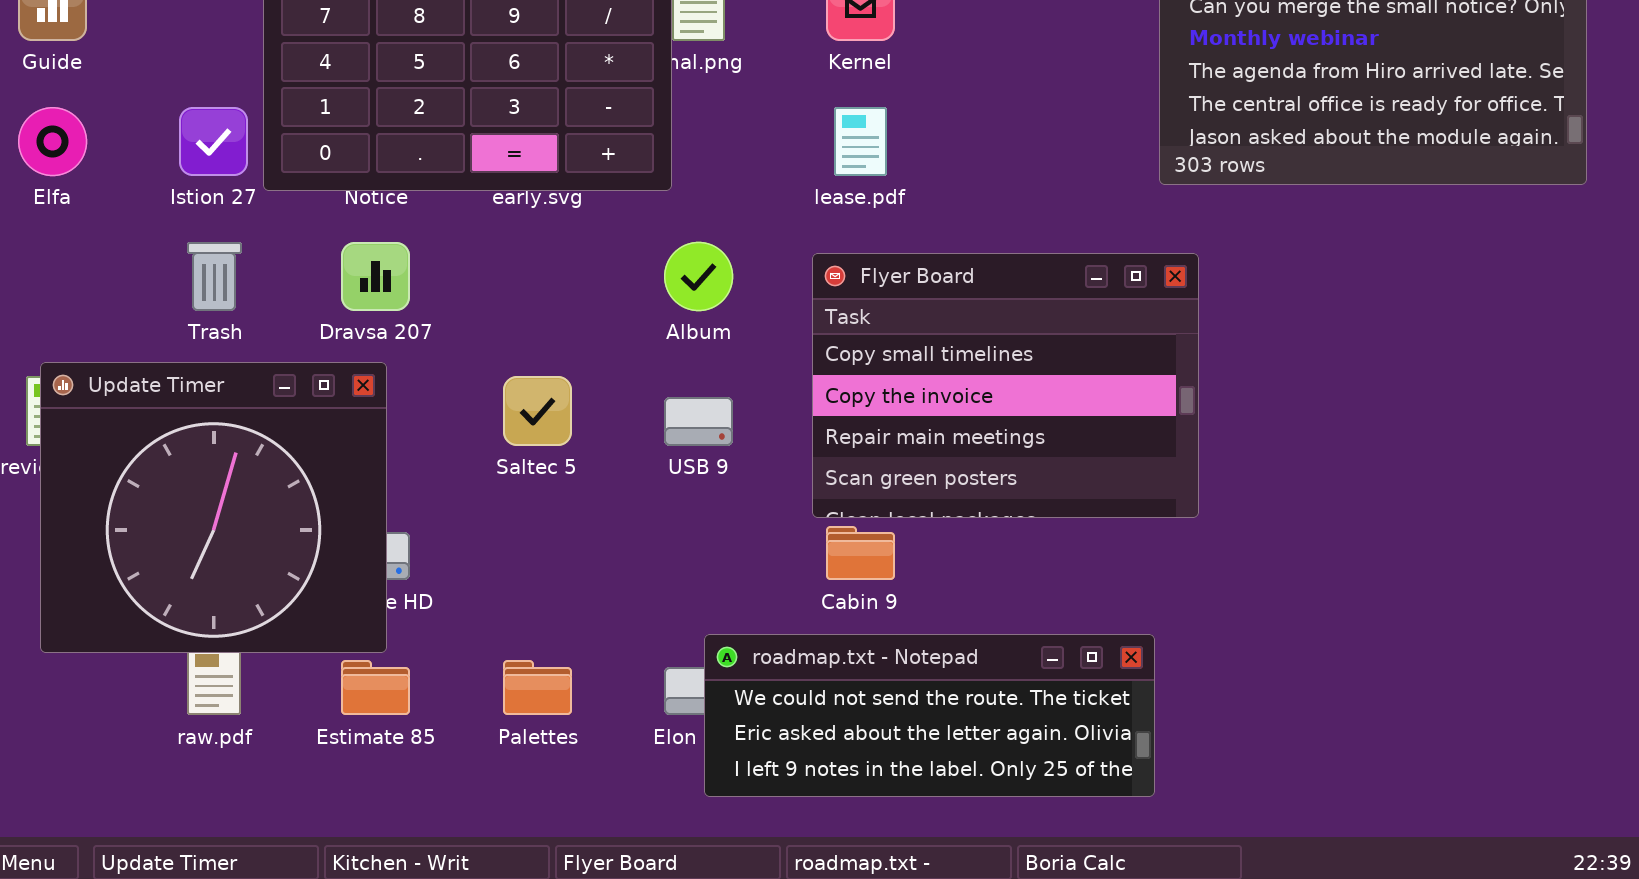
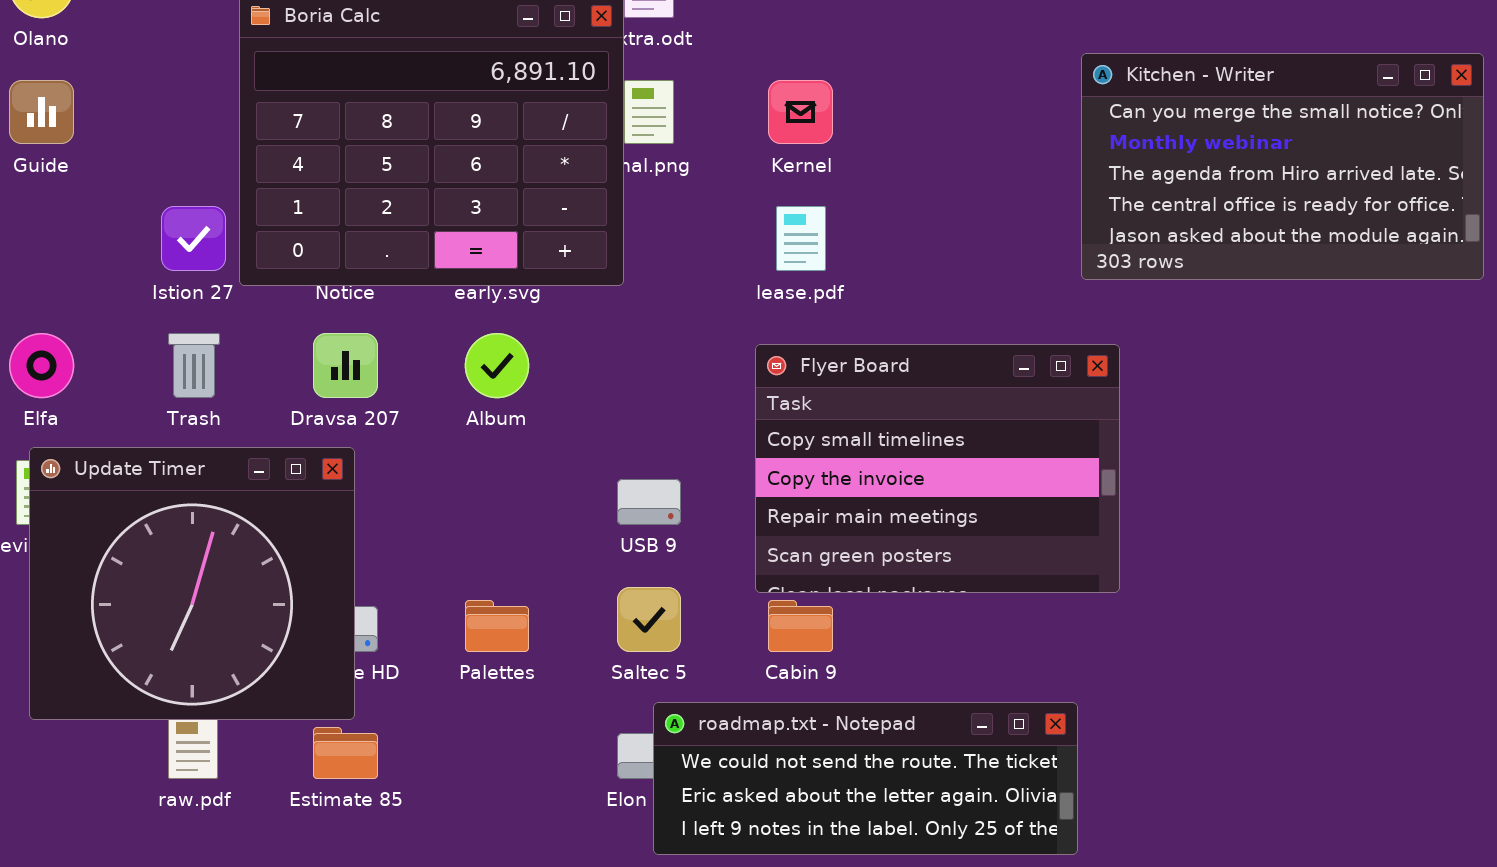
Elfa: [18,107,87,176] -> [9,333,74,398], moved
Album: [664,242,733,311] -> [465,333,529,398], moved
Saltec 5: [503,376,572,446] -> [617,587,681,652], moved
Palettes: [503,660,572,715] -> [465,600,529,652], moved

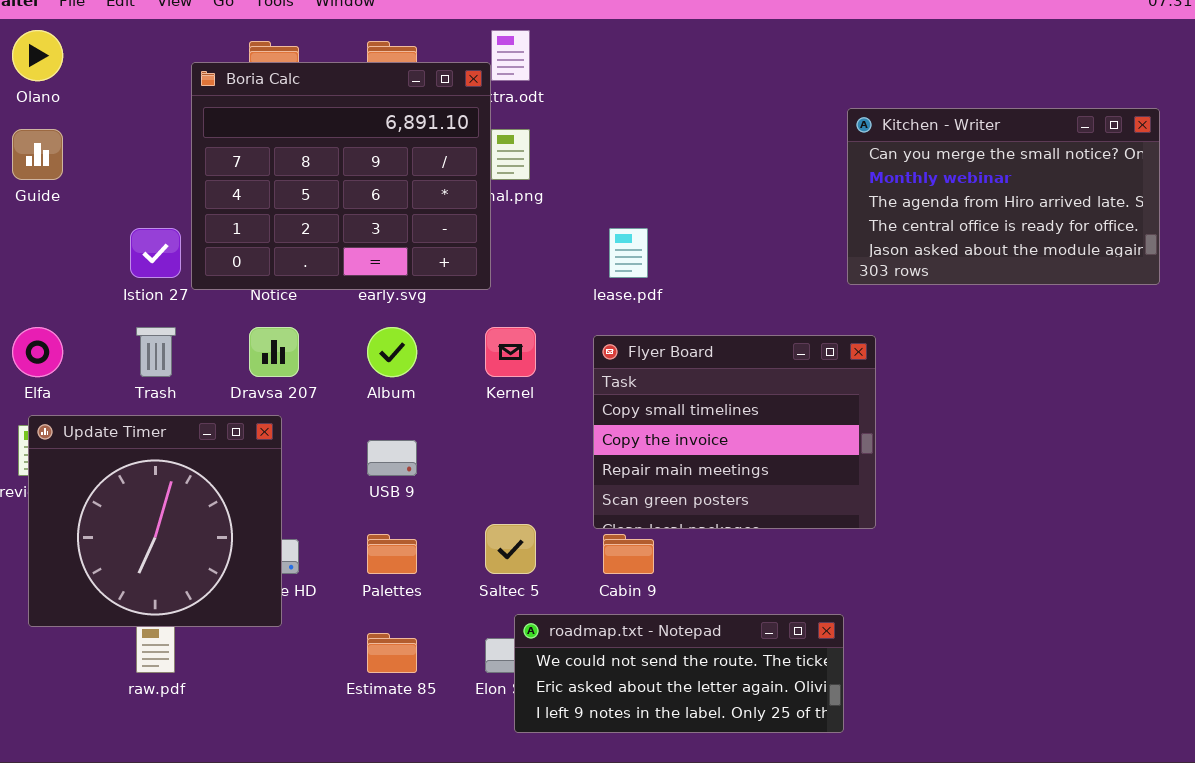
Kernel: [768,80,833,144] -> [485,327,536,377], moved
USB 9: [617,479,681,525] -> [367,440,417,476], moved
Estimate 85: [313,727,378,779] -> [367,633,417,673], moved

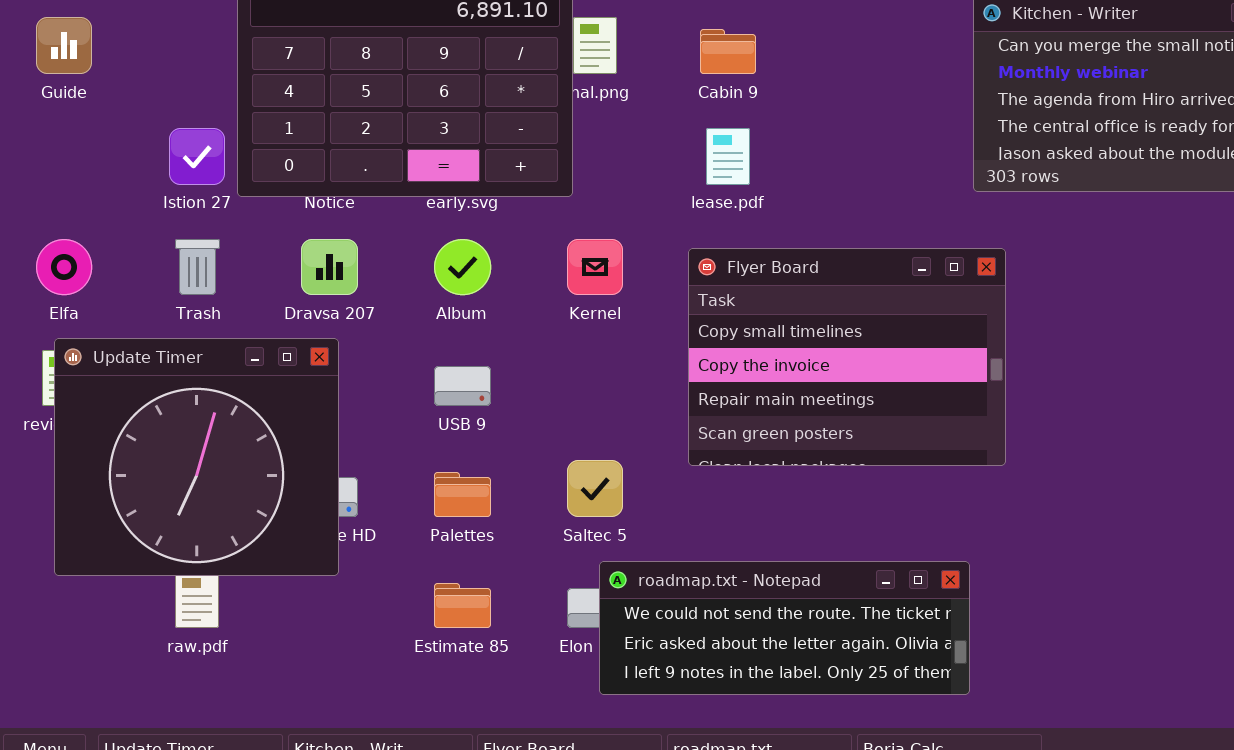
Cabin 9: [603,534,654,574] -> [700,29,756,74], moved

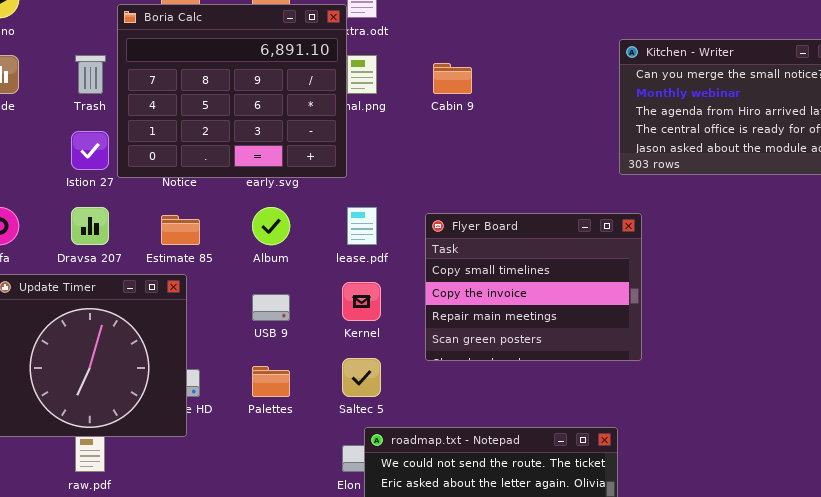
lease.pdf: [706,128,750,185] -> [347,207,377,245], moved
Trash: [175,239,220,295] -> [75,55,106,94], moved
Dravsa 207: [301,239,358,295] -> [71,207,109,245], moved
Kernel: [567,239,623,295] -> [342,282,381,321], moved
Estimate 85: [434,583,491,628] -> [161,215,200,245], moved

